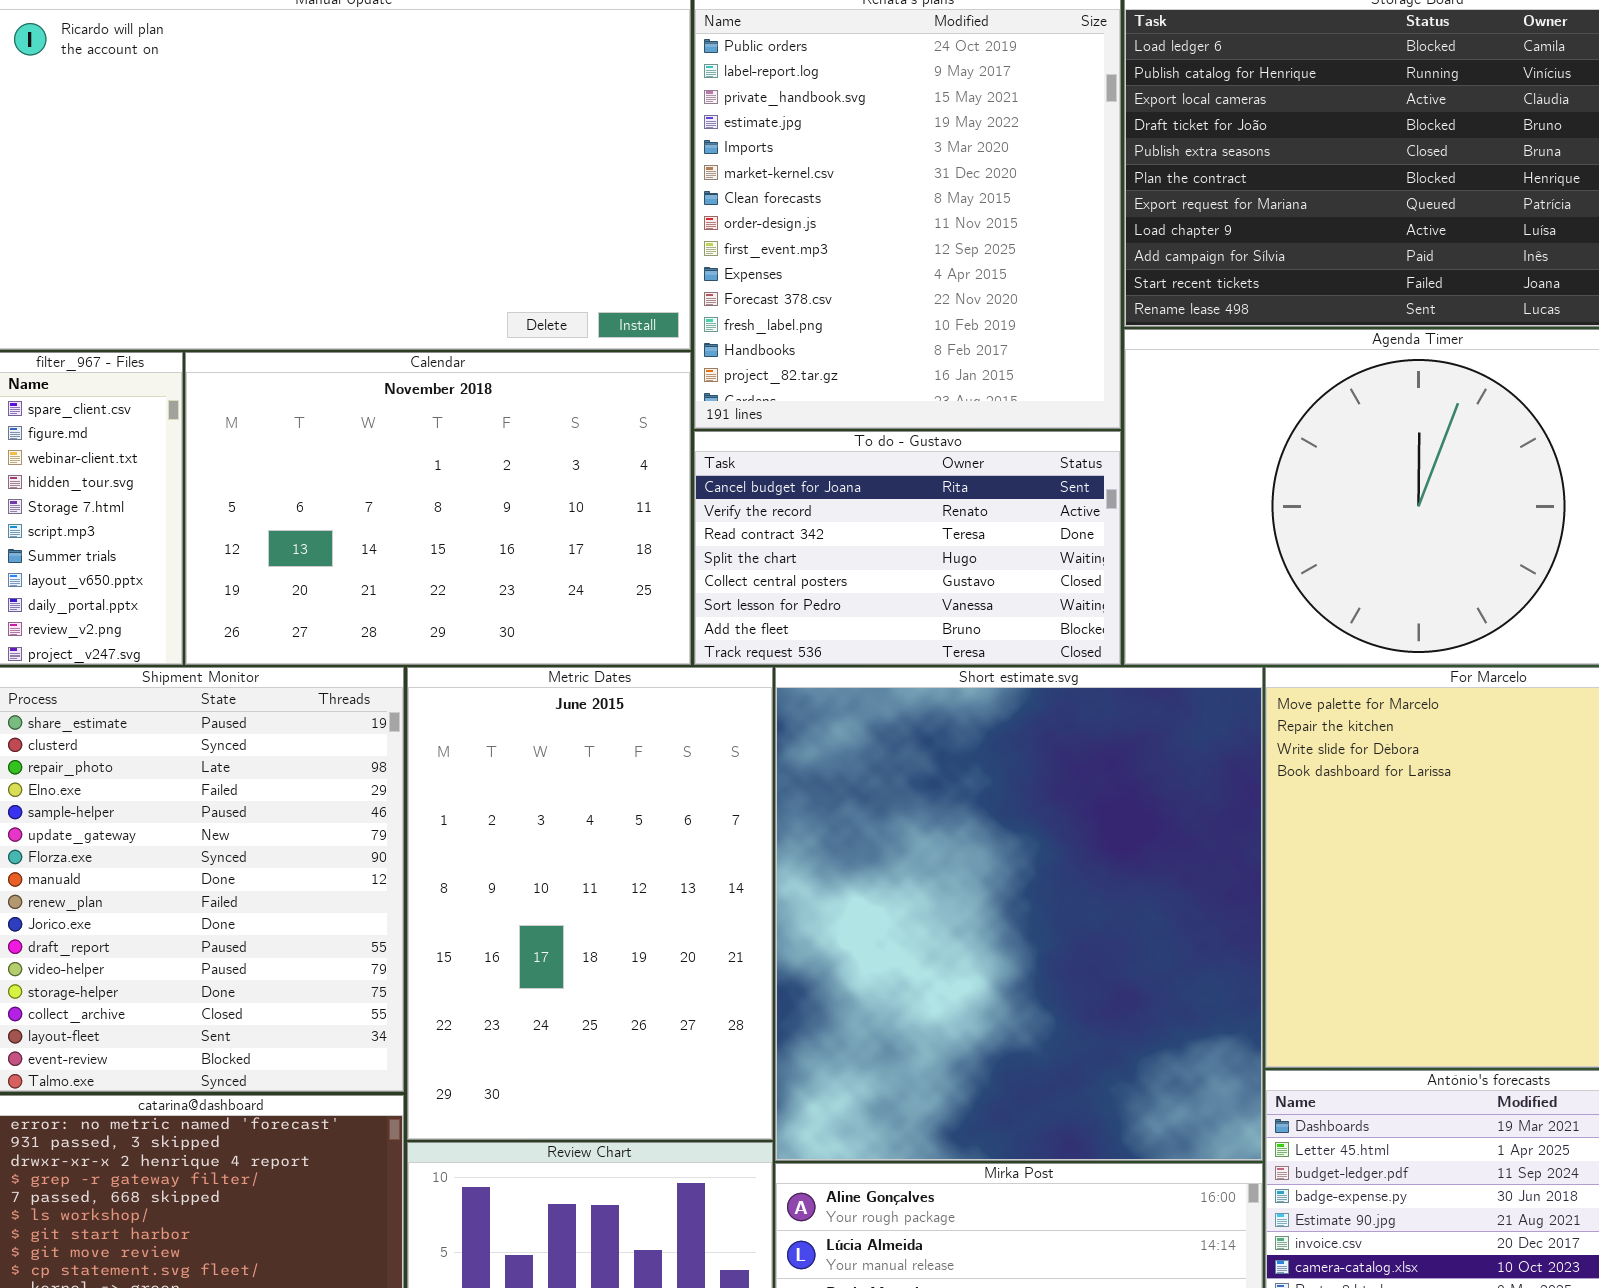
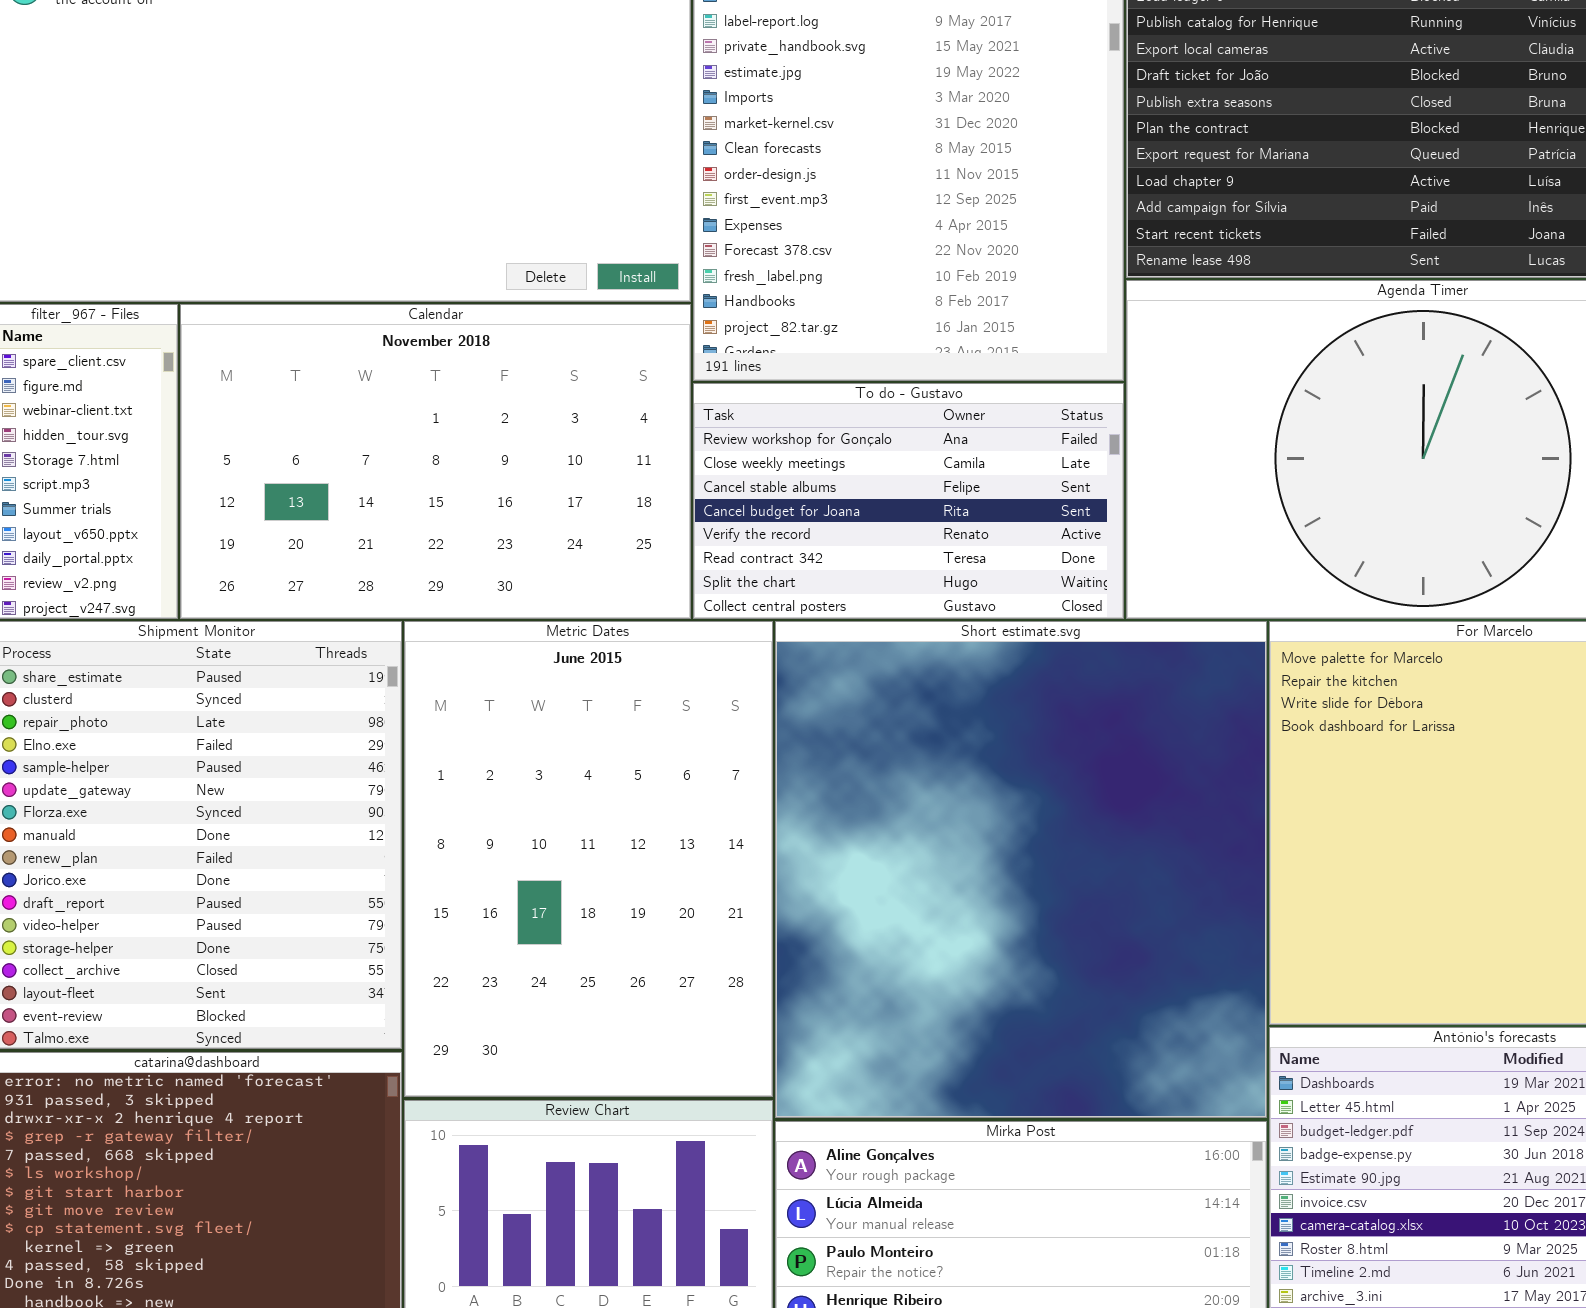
To do - Gustavo: [694,431,1121,665] -> [693,383,1124,619], scrolled up 3 rows

